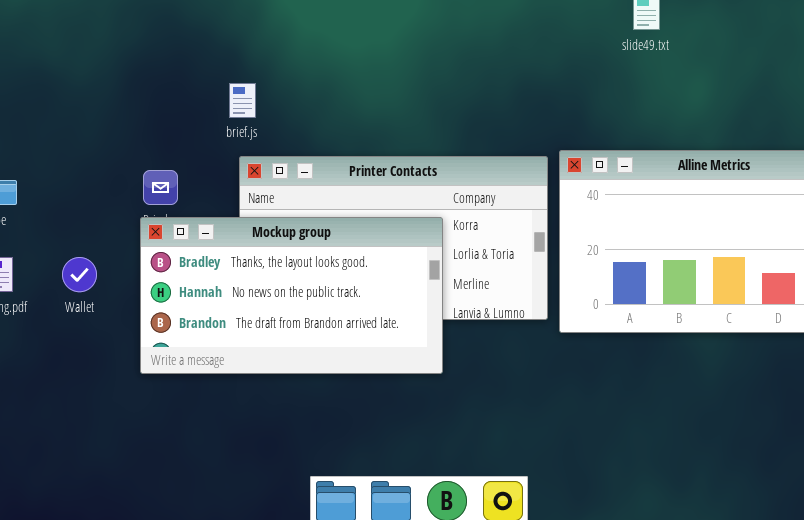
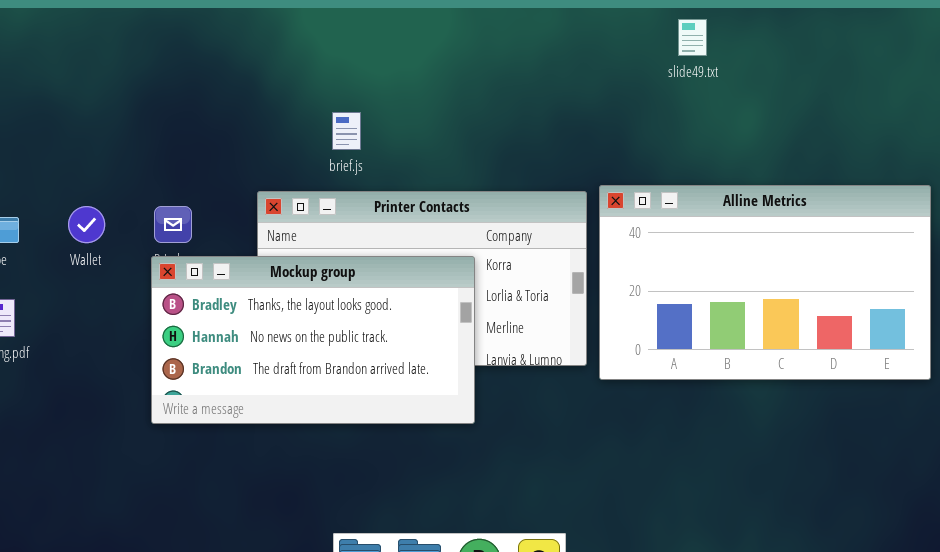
brief.js: [229,83,256,118] -> [332,112,361,150], moved
Wallet: [62,257,97,292] -> [68,206,105,243], moved

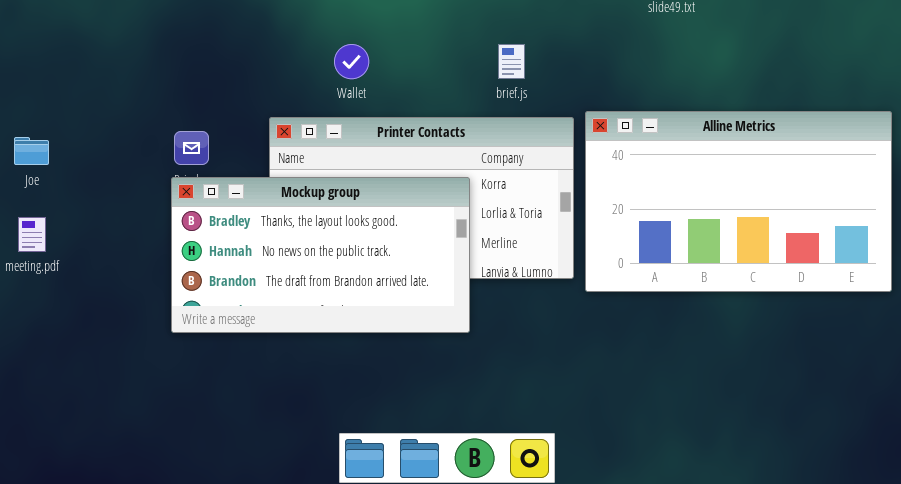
brief.js: [332,112,361,150] -> [498,44,525,79], moved
Wallet: [68,206,105,243] -> [334,44,369,79], moved

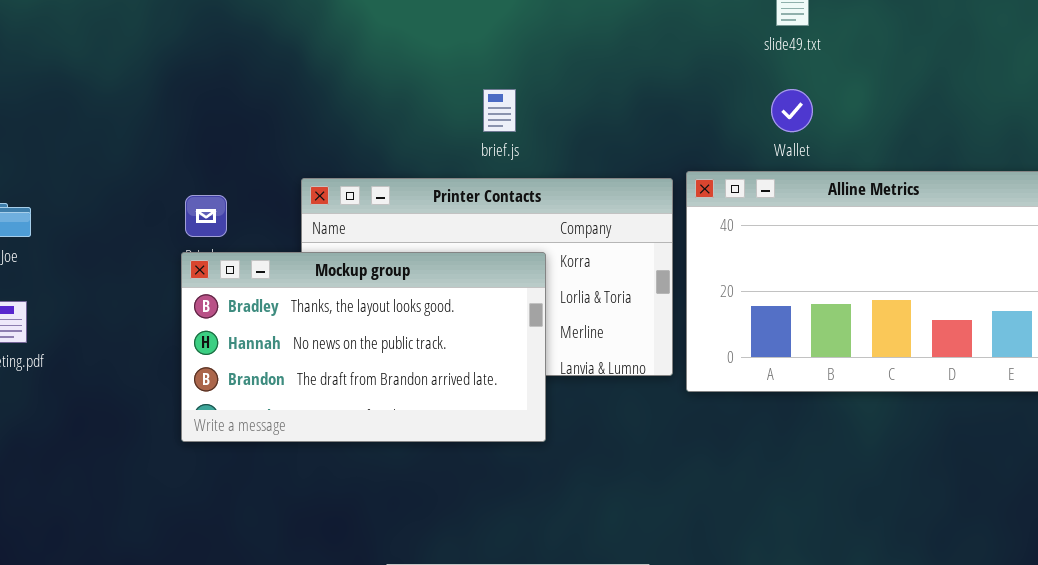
Wallet: [334,44,369,79] -> [771,89,813,132], moved
brief.js: [498,44,525,79] -> [483,89,516,132], moved

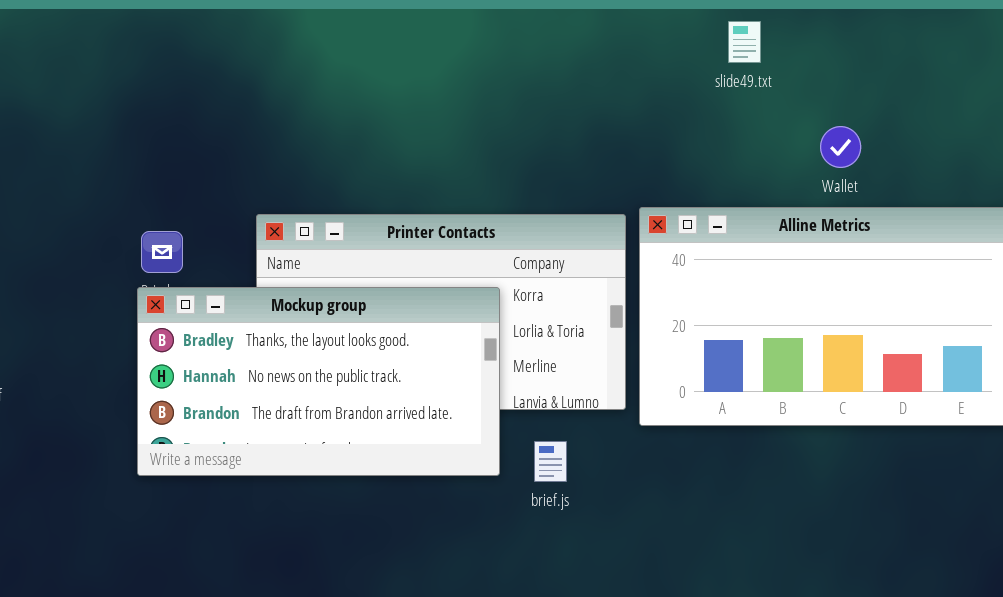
brief.js: [483,89,516,132] -> [534,441,567,482], moved
Wallet: [771,89,813,132] -> [820,126,861,168], moved

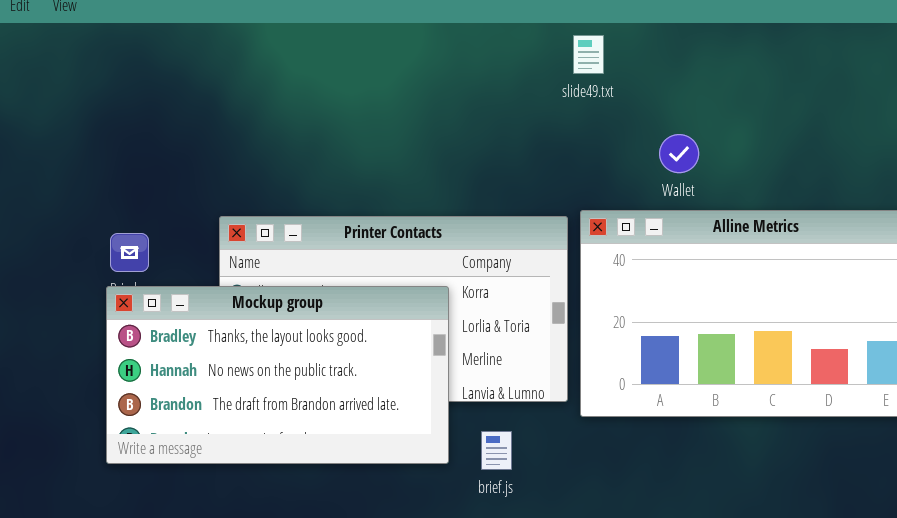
slide49.txt: [728,21,761,63] -> [573,35,604,74], moved
Wallet: [820,126,861,168] -> [659,134,699,173], moved

